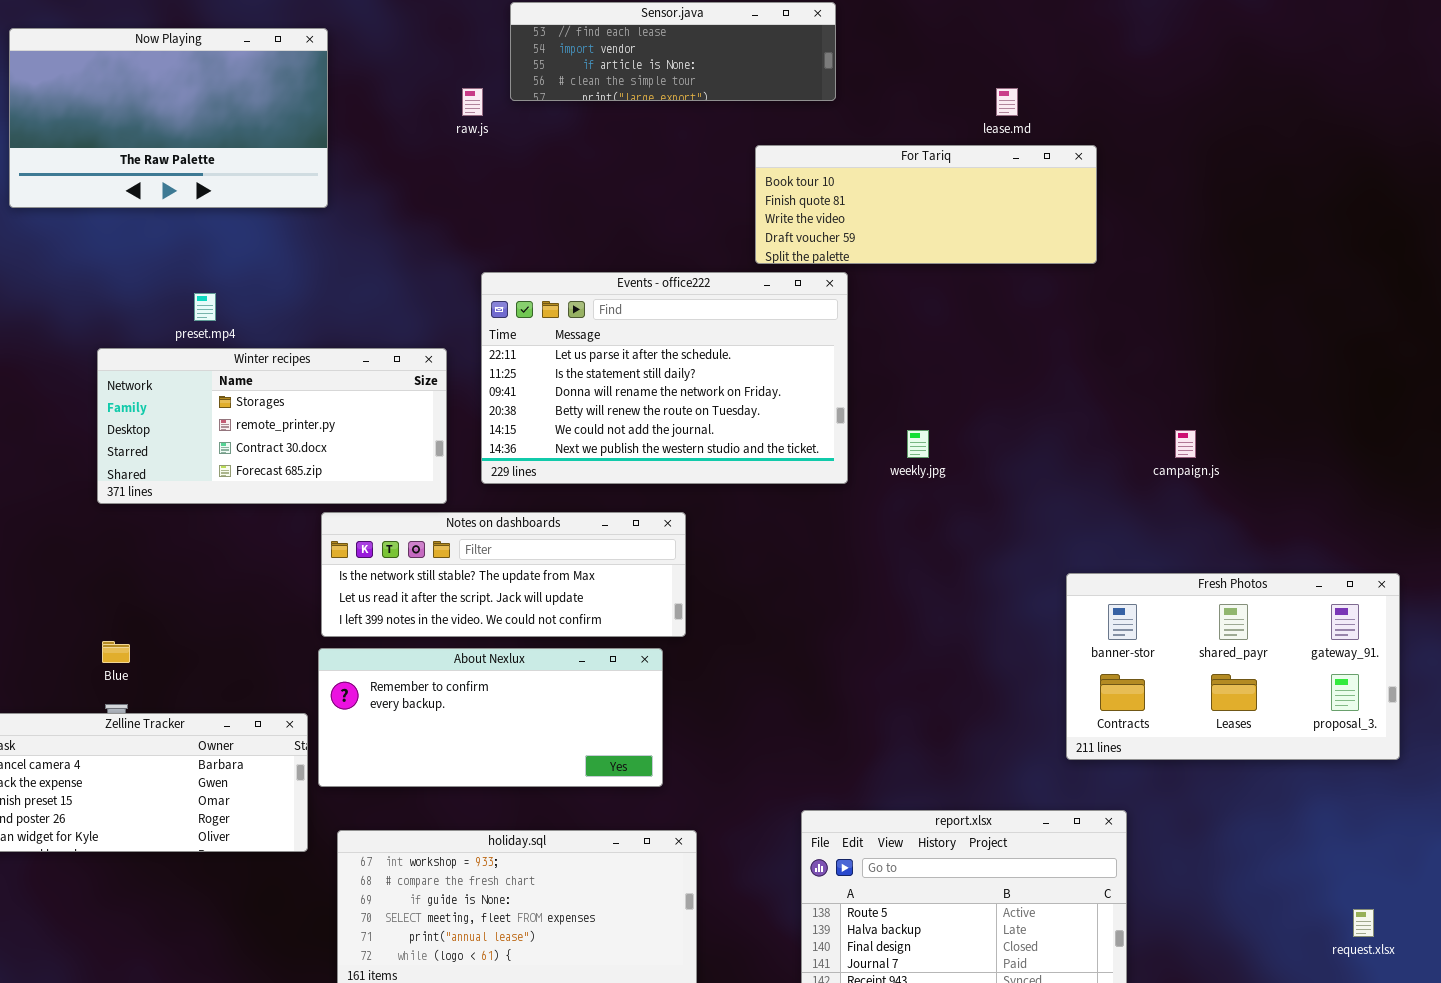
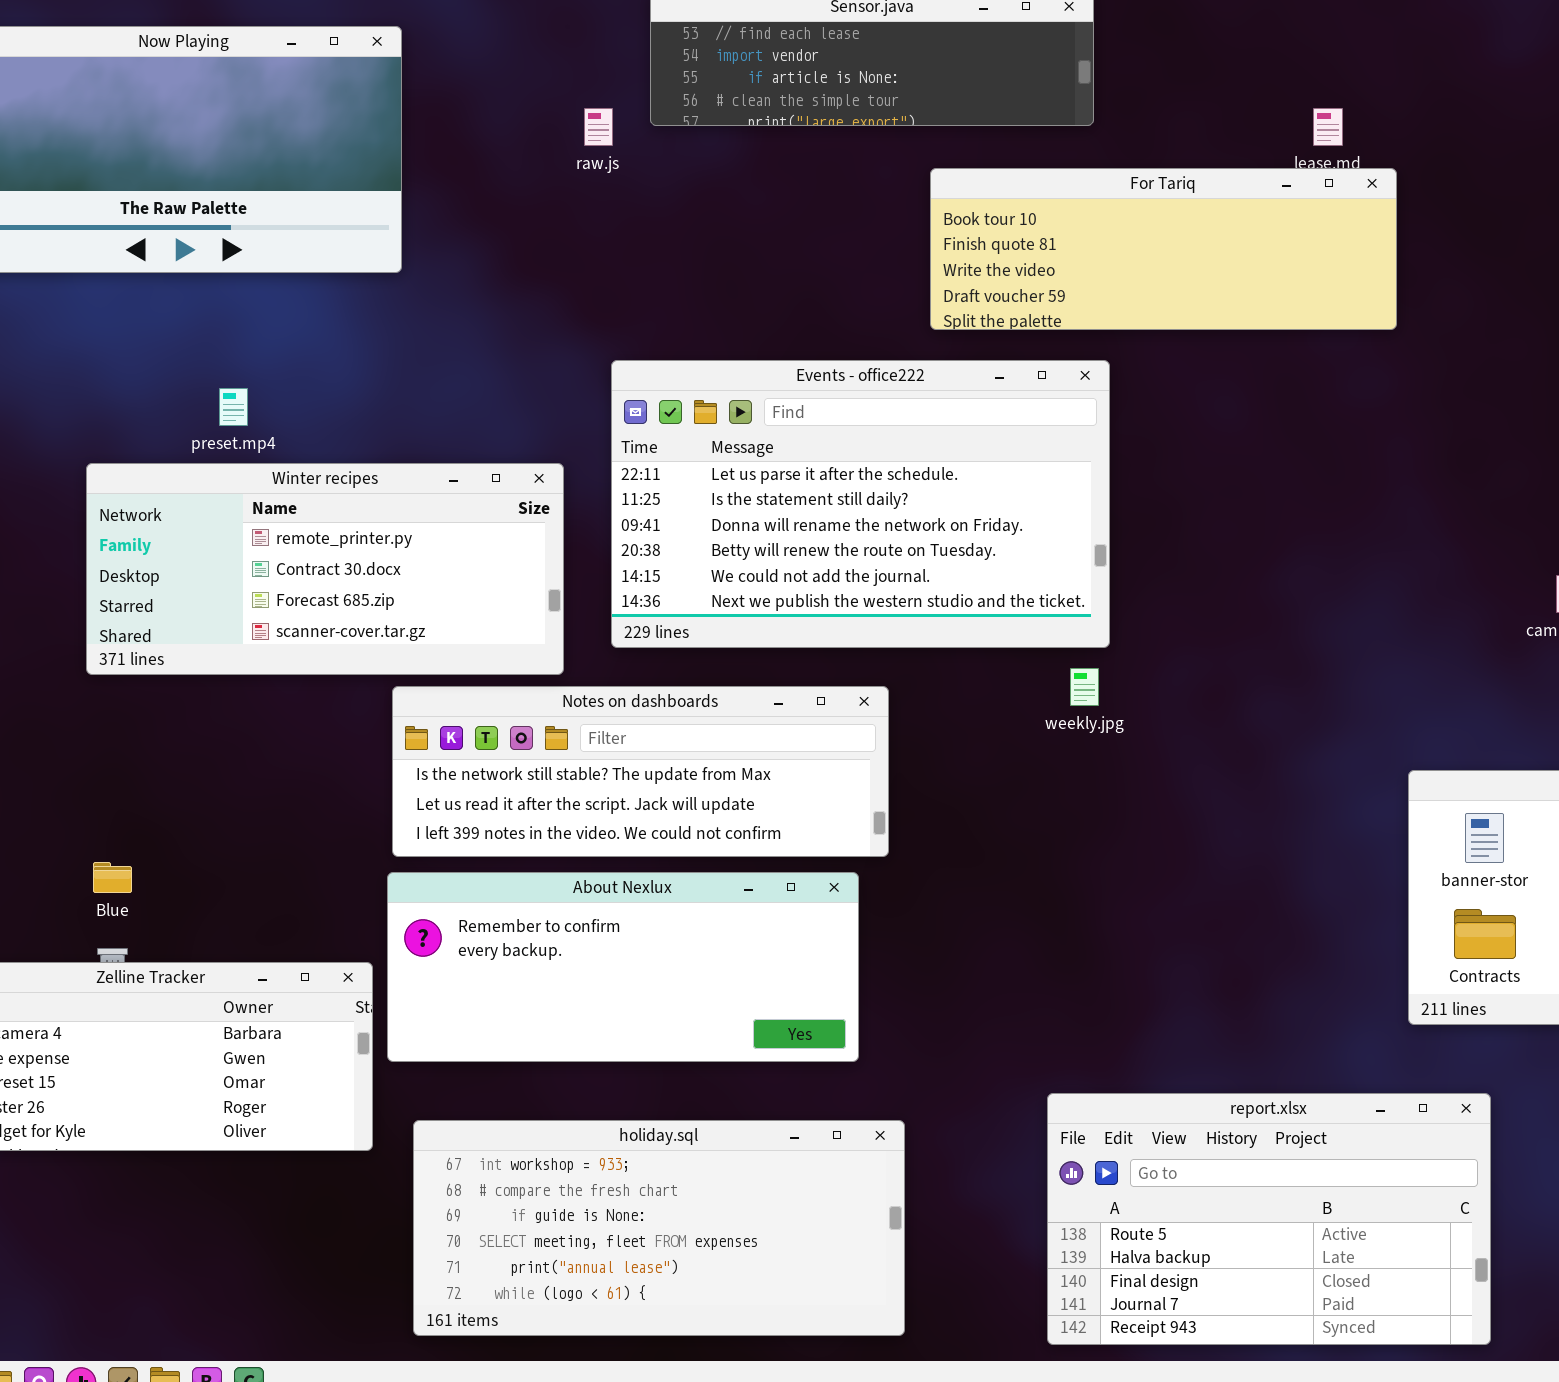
For Tariq: [755,145,1097,264] -> [930,168,1397,330], moved
Winter recipes: [97,348,447,504] -> [86,463,564,675], scrolled down 1 row
weekly.jpg: [907,430,929,458] -> [1070,668,1099,706], moved

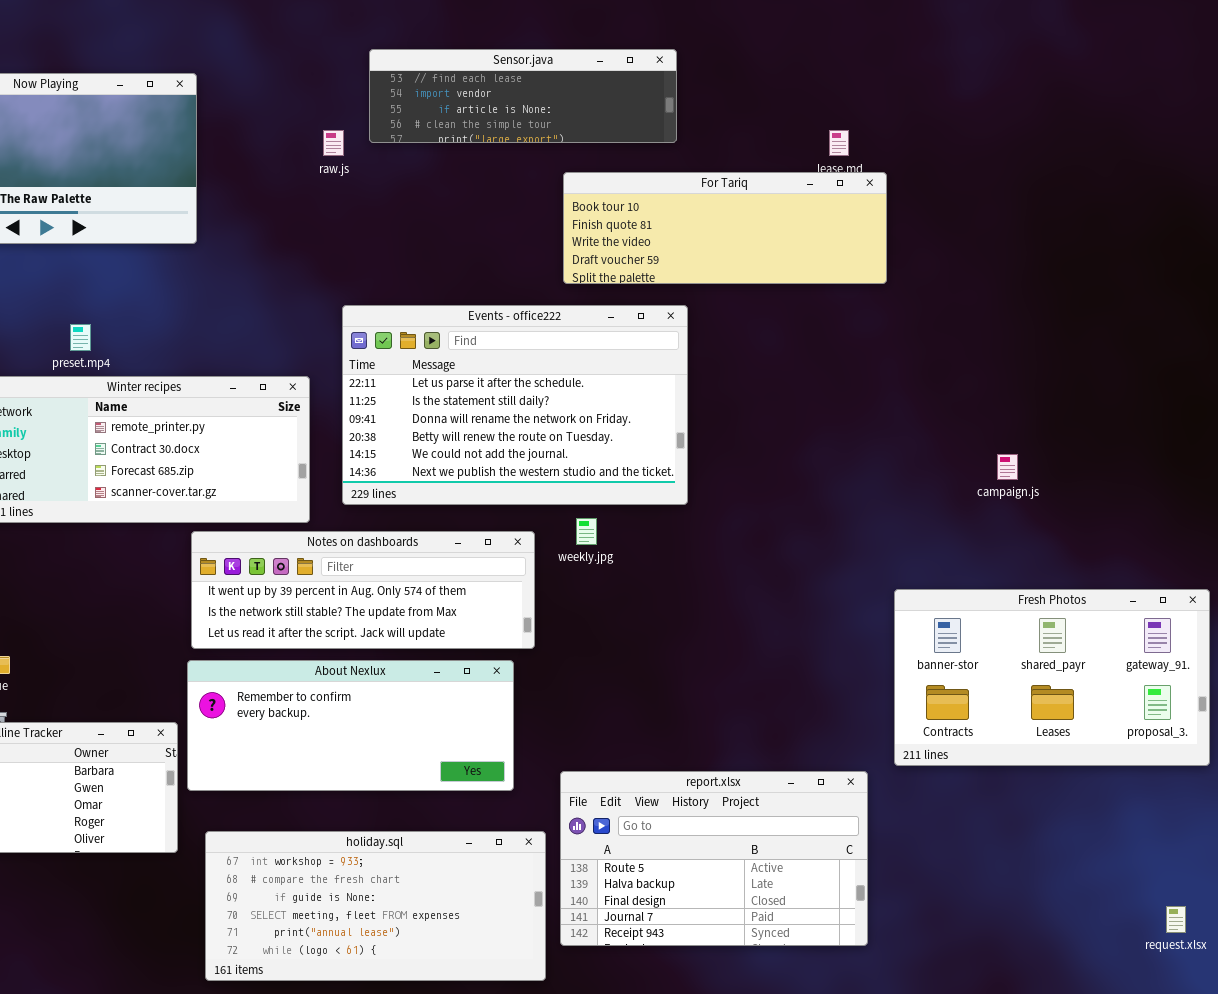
weekly.jpg: [1070,668,1099,706] -> [576,518,597,545], moved
Notes on dashboards: [392,686,889,857] -> [191,531,535,649], scrolled up 1 row
report.xlsx: [1047,1093,1491,1345] -> [560,771,868,946], moved

